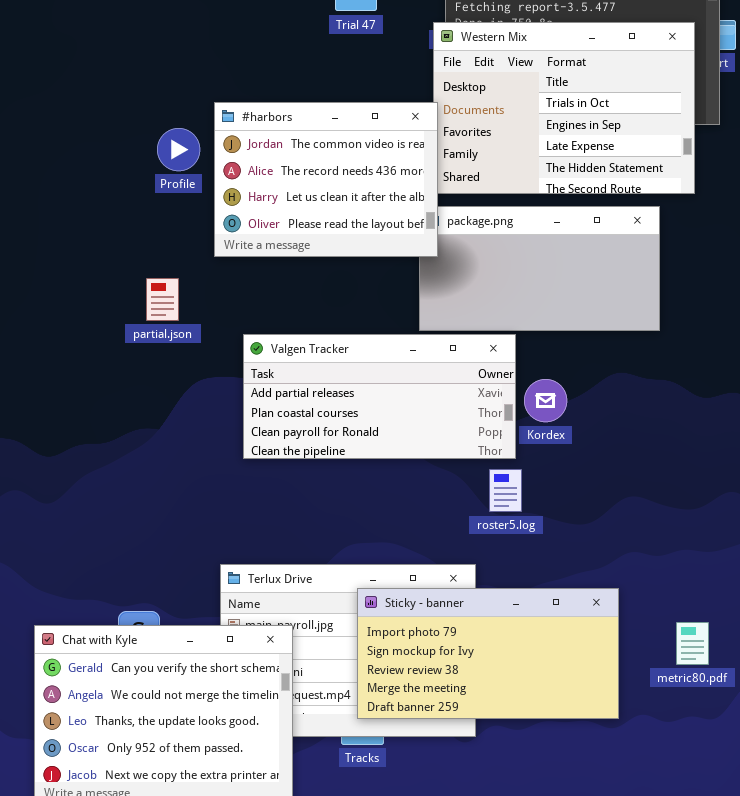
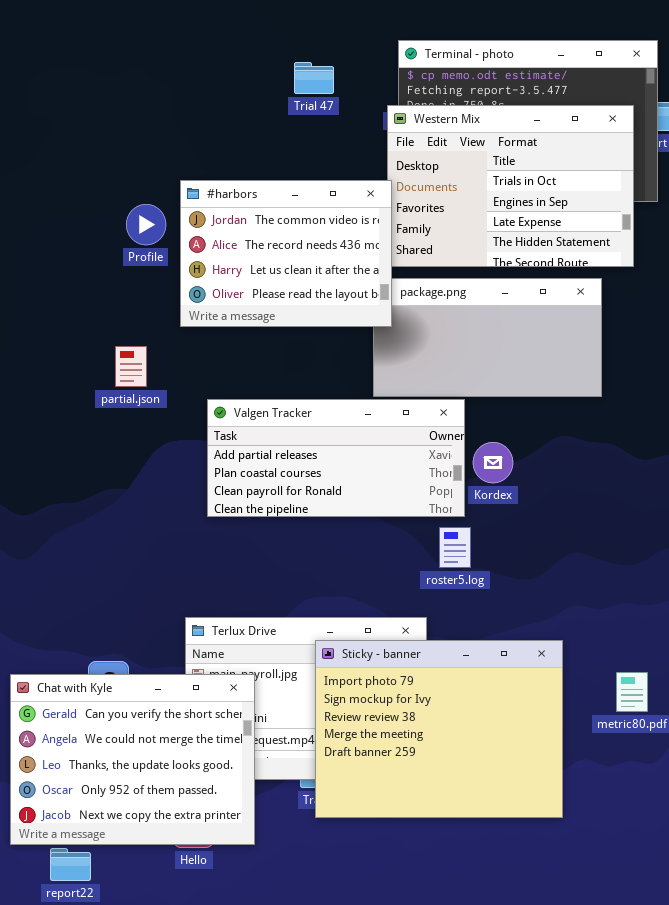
Sticky - banner: [357,588,619,719] -> [315,640,563,818], resized

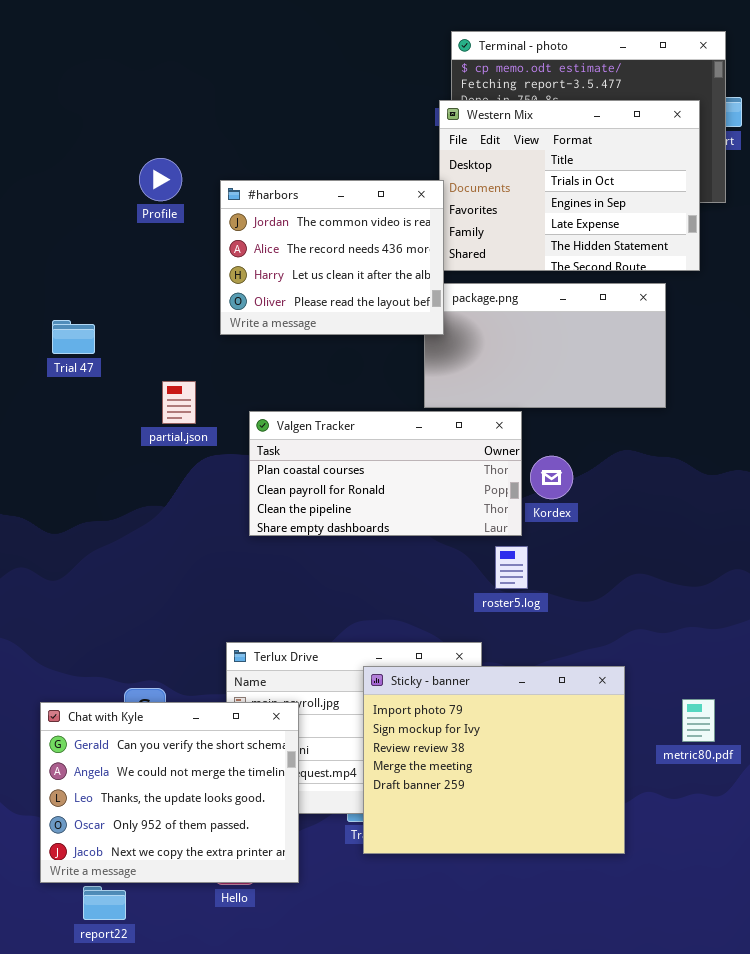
Trial 47: [294,62,334,94] -> [52,320,95,354], moved
Profile: [126,204,166,245] -> [139,158,182,201], moved
partial.json: [115,346,147,387] -> [162,381,196,424], moved
Valgen Tracker: [207,399,465,517] -> [249,411,522,536], scrolled down 1 row

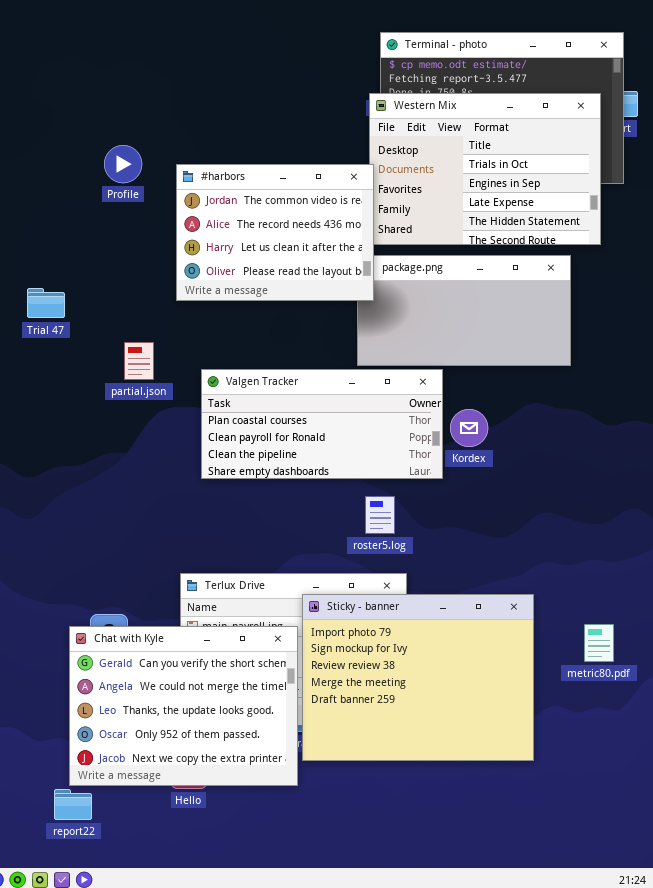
roster5.log: [495,546,528,589] -> [365,496,395,534], moved
Chat with Kyle: [40,702,299,883] -> [69,626,298,786], moved

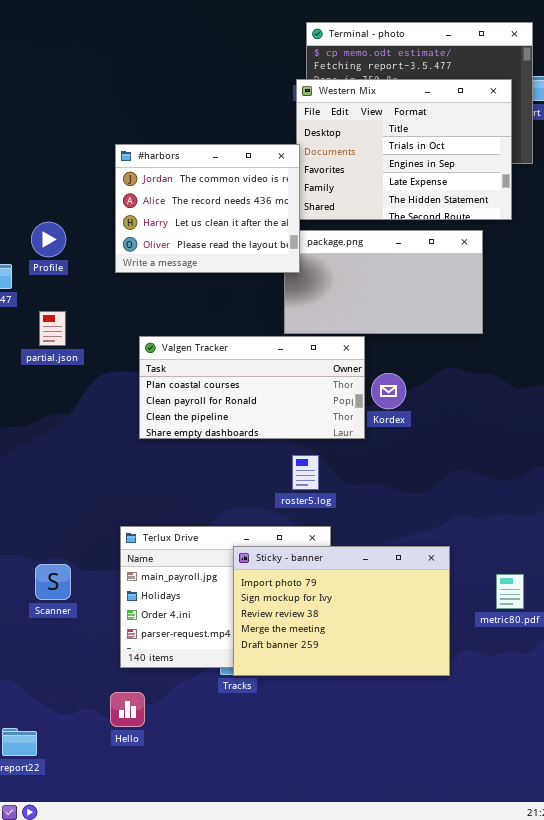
Profile: [104,145,142,183] -> [31,222,66,257], moved
partial.json: [124,342,154,380] -> [39,311,66,346], moved
Sticky - banner: [302,594,534,761] -> [233,546,450,676], resized
Chat with Kyle: [69,626,298,786] -> none, closed

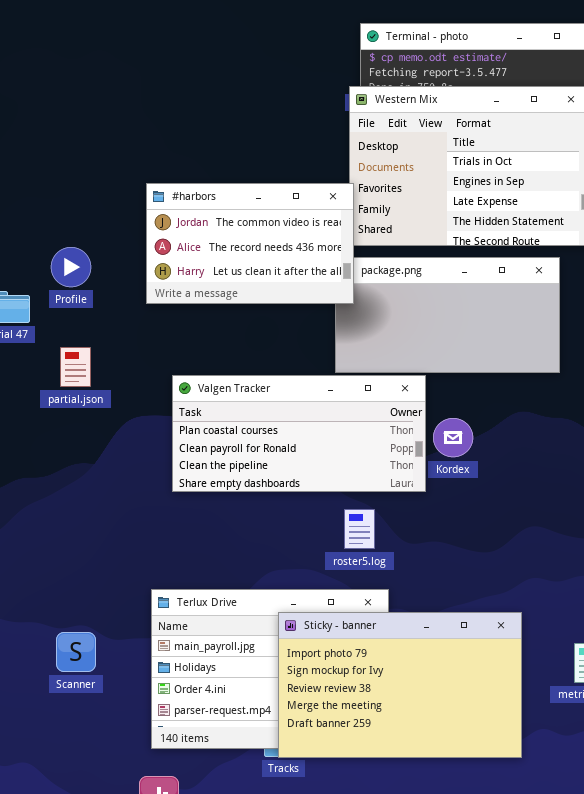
#harbors: [115,144,300,273] -> [146,183,354,304], resized

